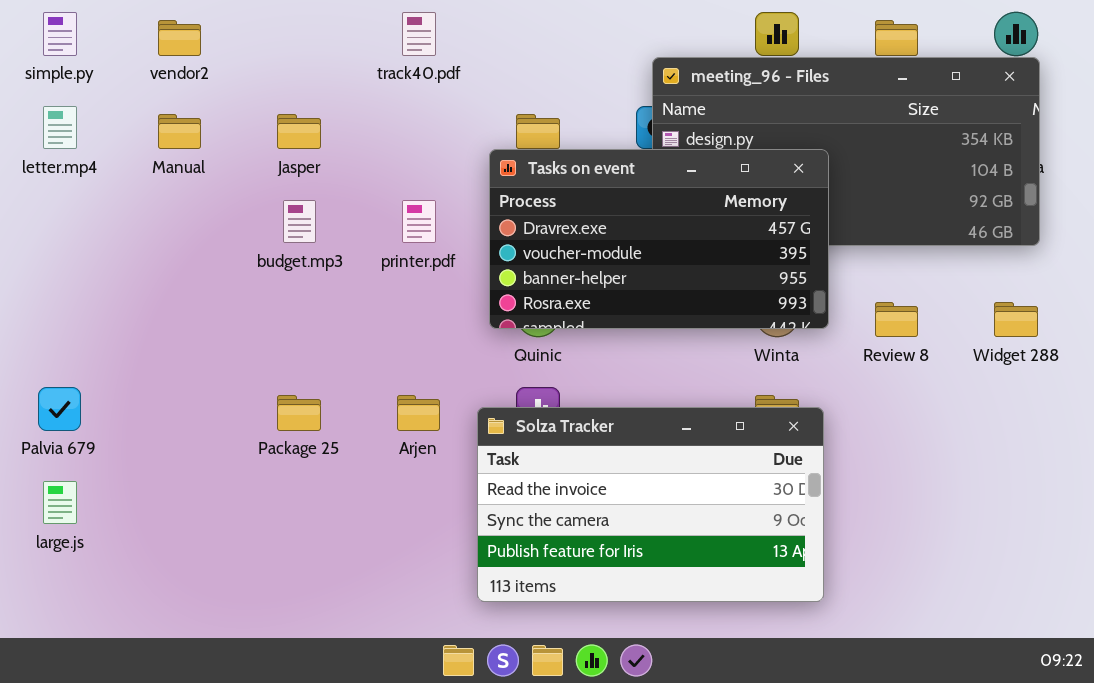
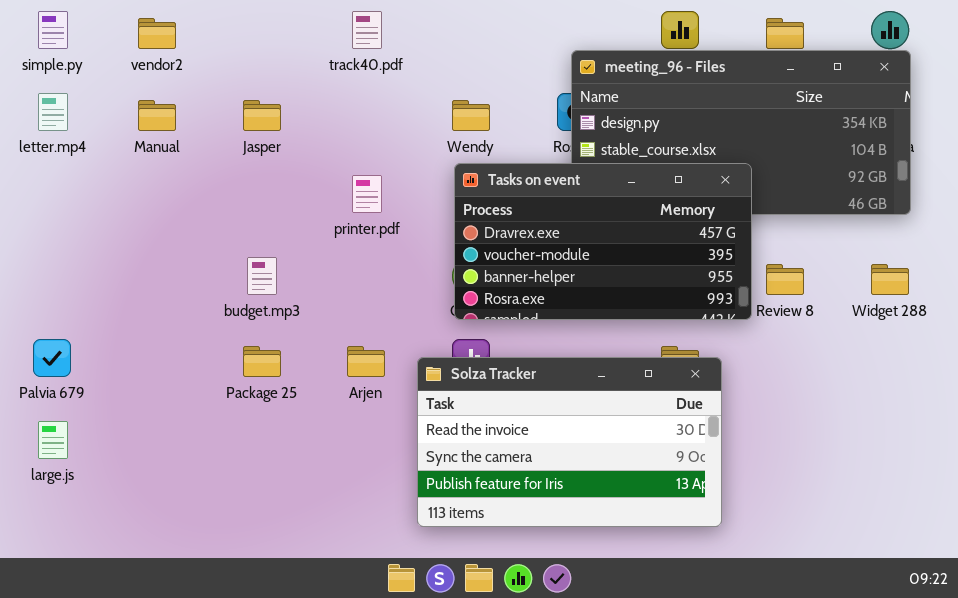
Tasks on event: [489,149,829,329] -> [454,163,752,320], moved
budget.mp3: [283,200,316,243] -> [247,257,277,295], moved

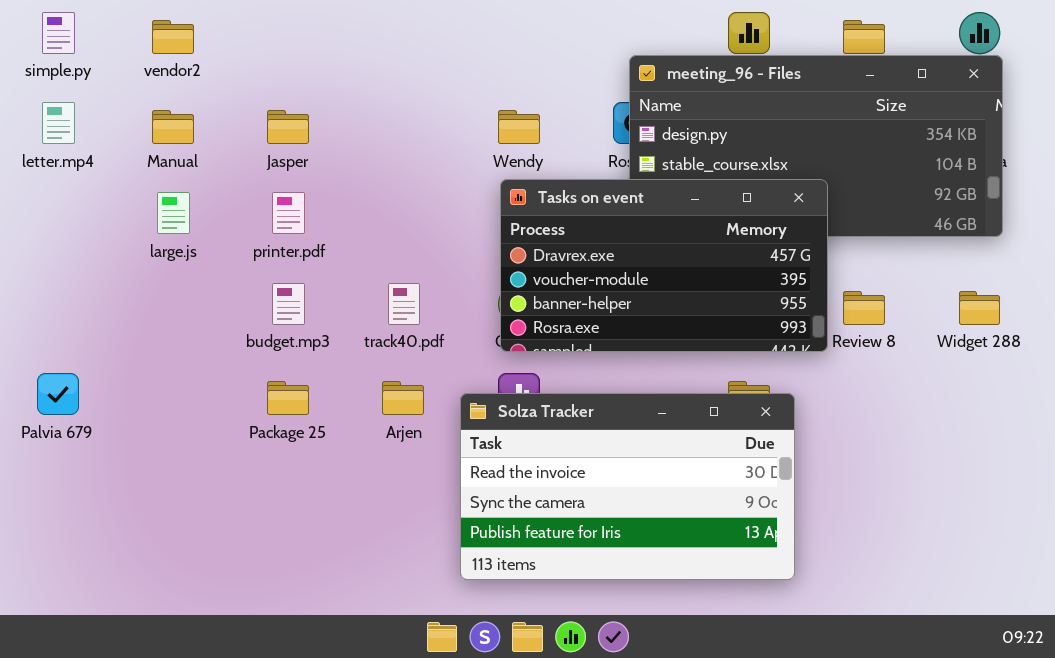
track40.pdf: [352,11,382,49] -> [388,283,420,325], moved
printer.pdf: [352,175,382,213] -> [272,192,305,234], moved
large.js: [38,421,68,459] -> [157,192,190,234], moved

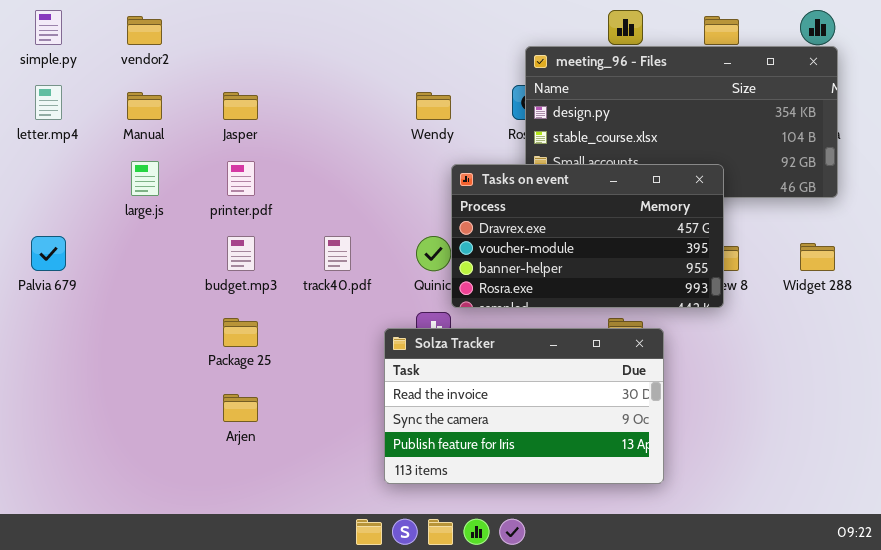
Tasks on event: [500,179,828,352] -> [451,164,724,308], moved
Palvia 679: [37,373,79,415] -> [31,236,66,271], moved
Arjen: [382,381,424,415] -> [223,394,258,422], moved

